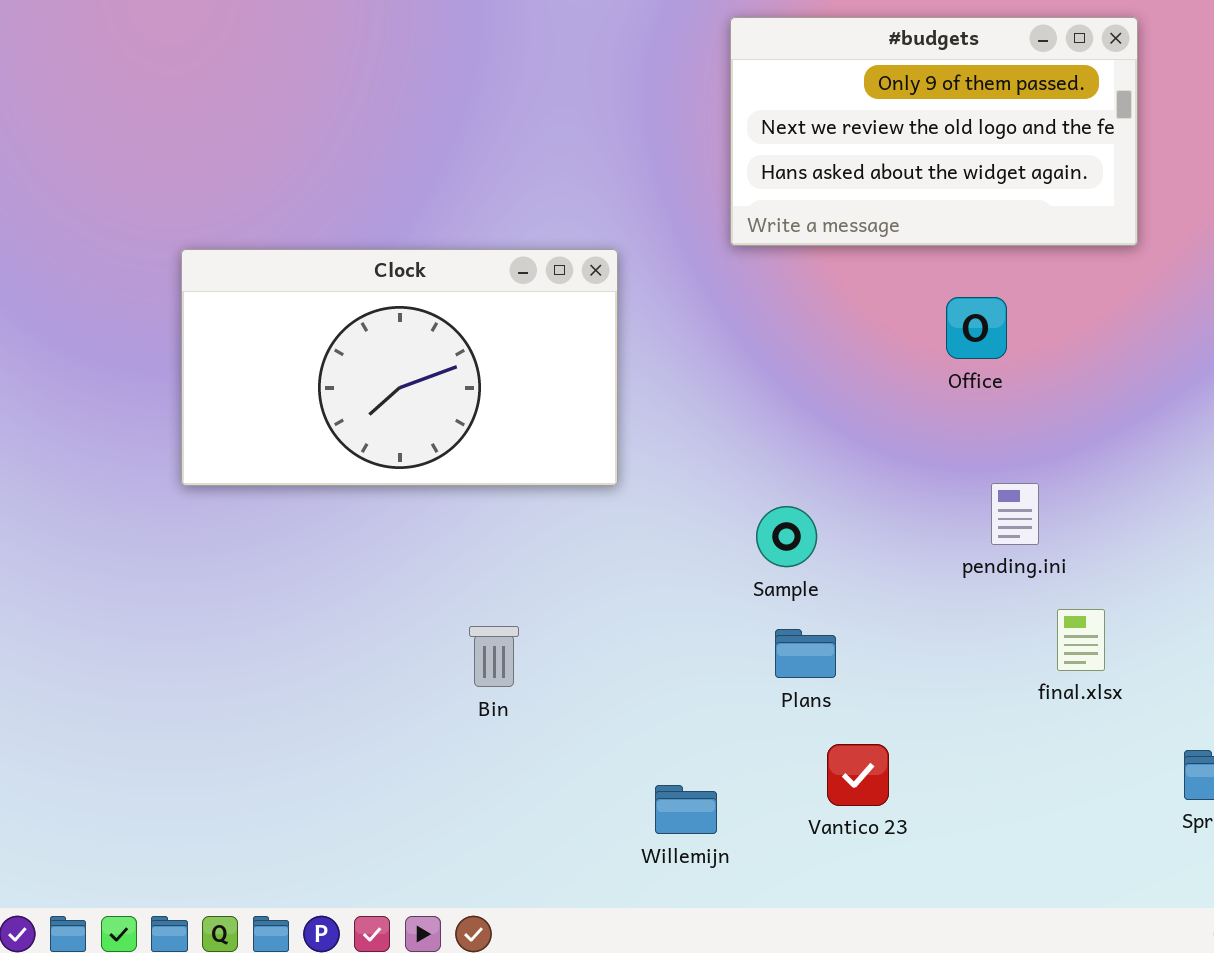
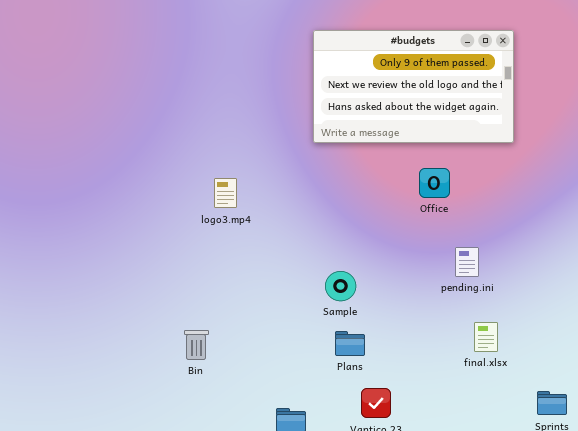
Clock: [181,249,618,486] -> none, closed
pending.ini: [991,483,1039,545] -> [455,247,479,277], moved

